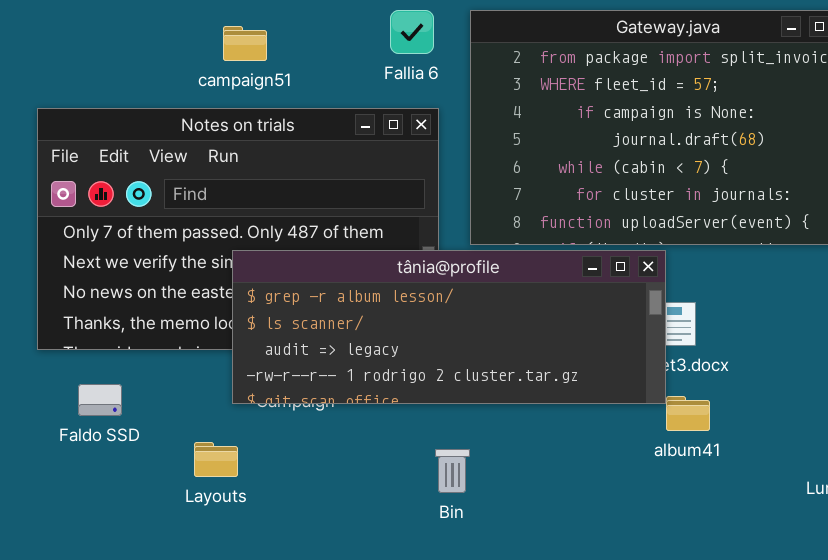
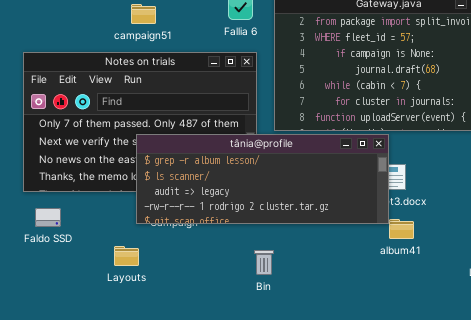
Faldo SSD: [78,384,122,416] -> [35,208,61,227], moved

